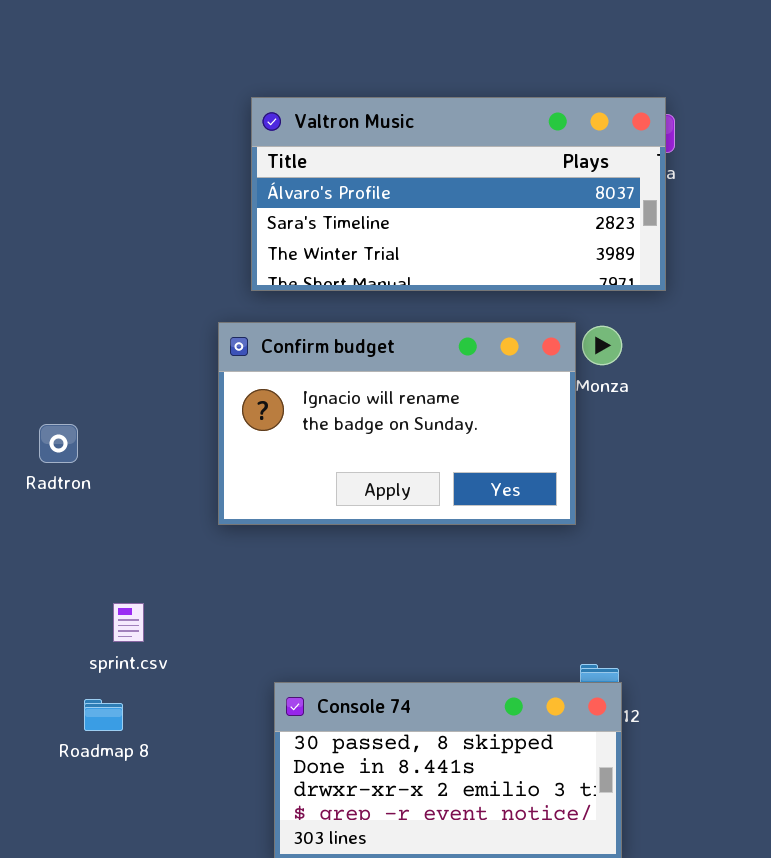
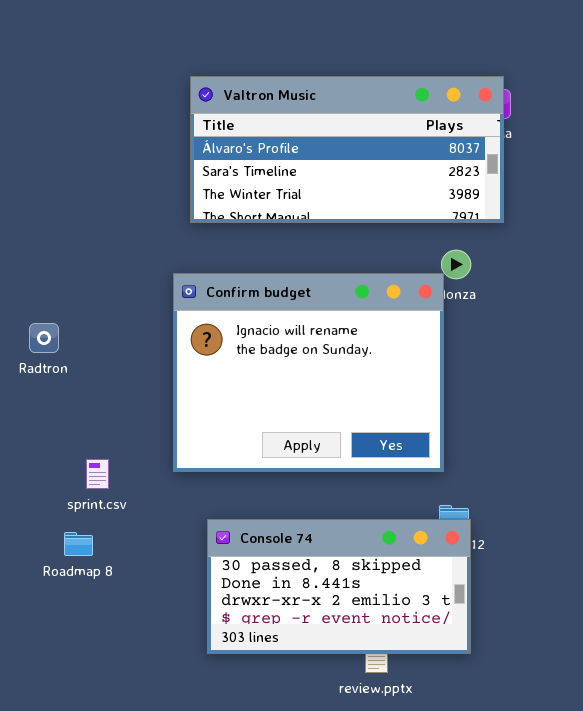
Confirm budget: [218,322,576,525] -> [173,273,444,472], moved, resized

